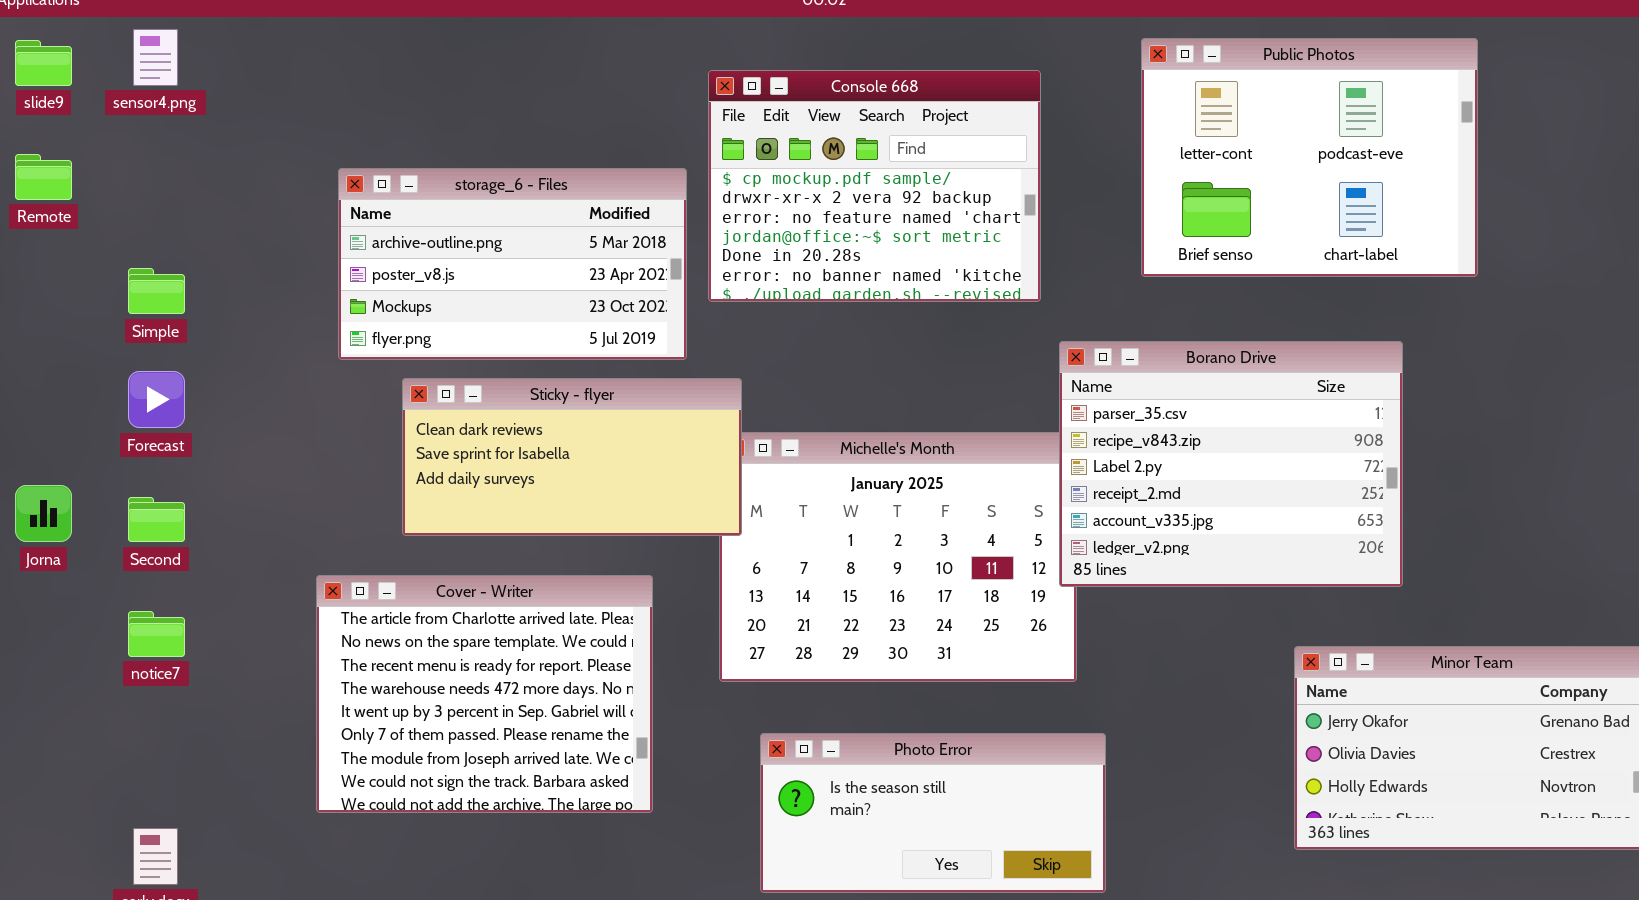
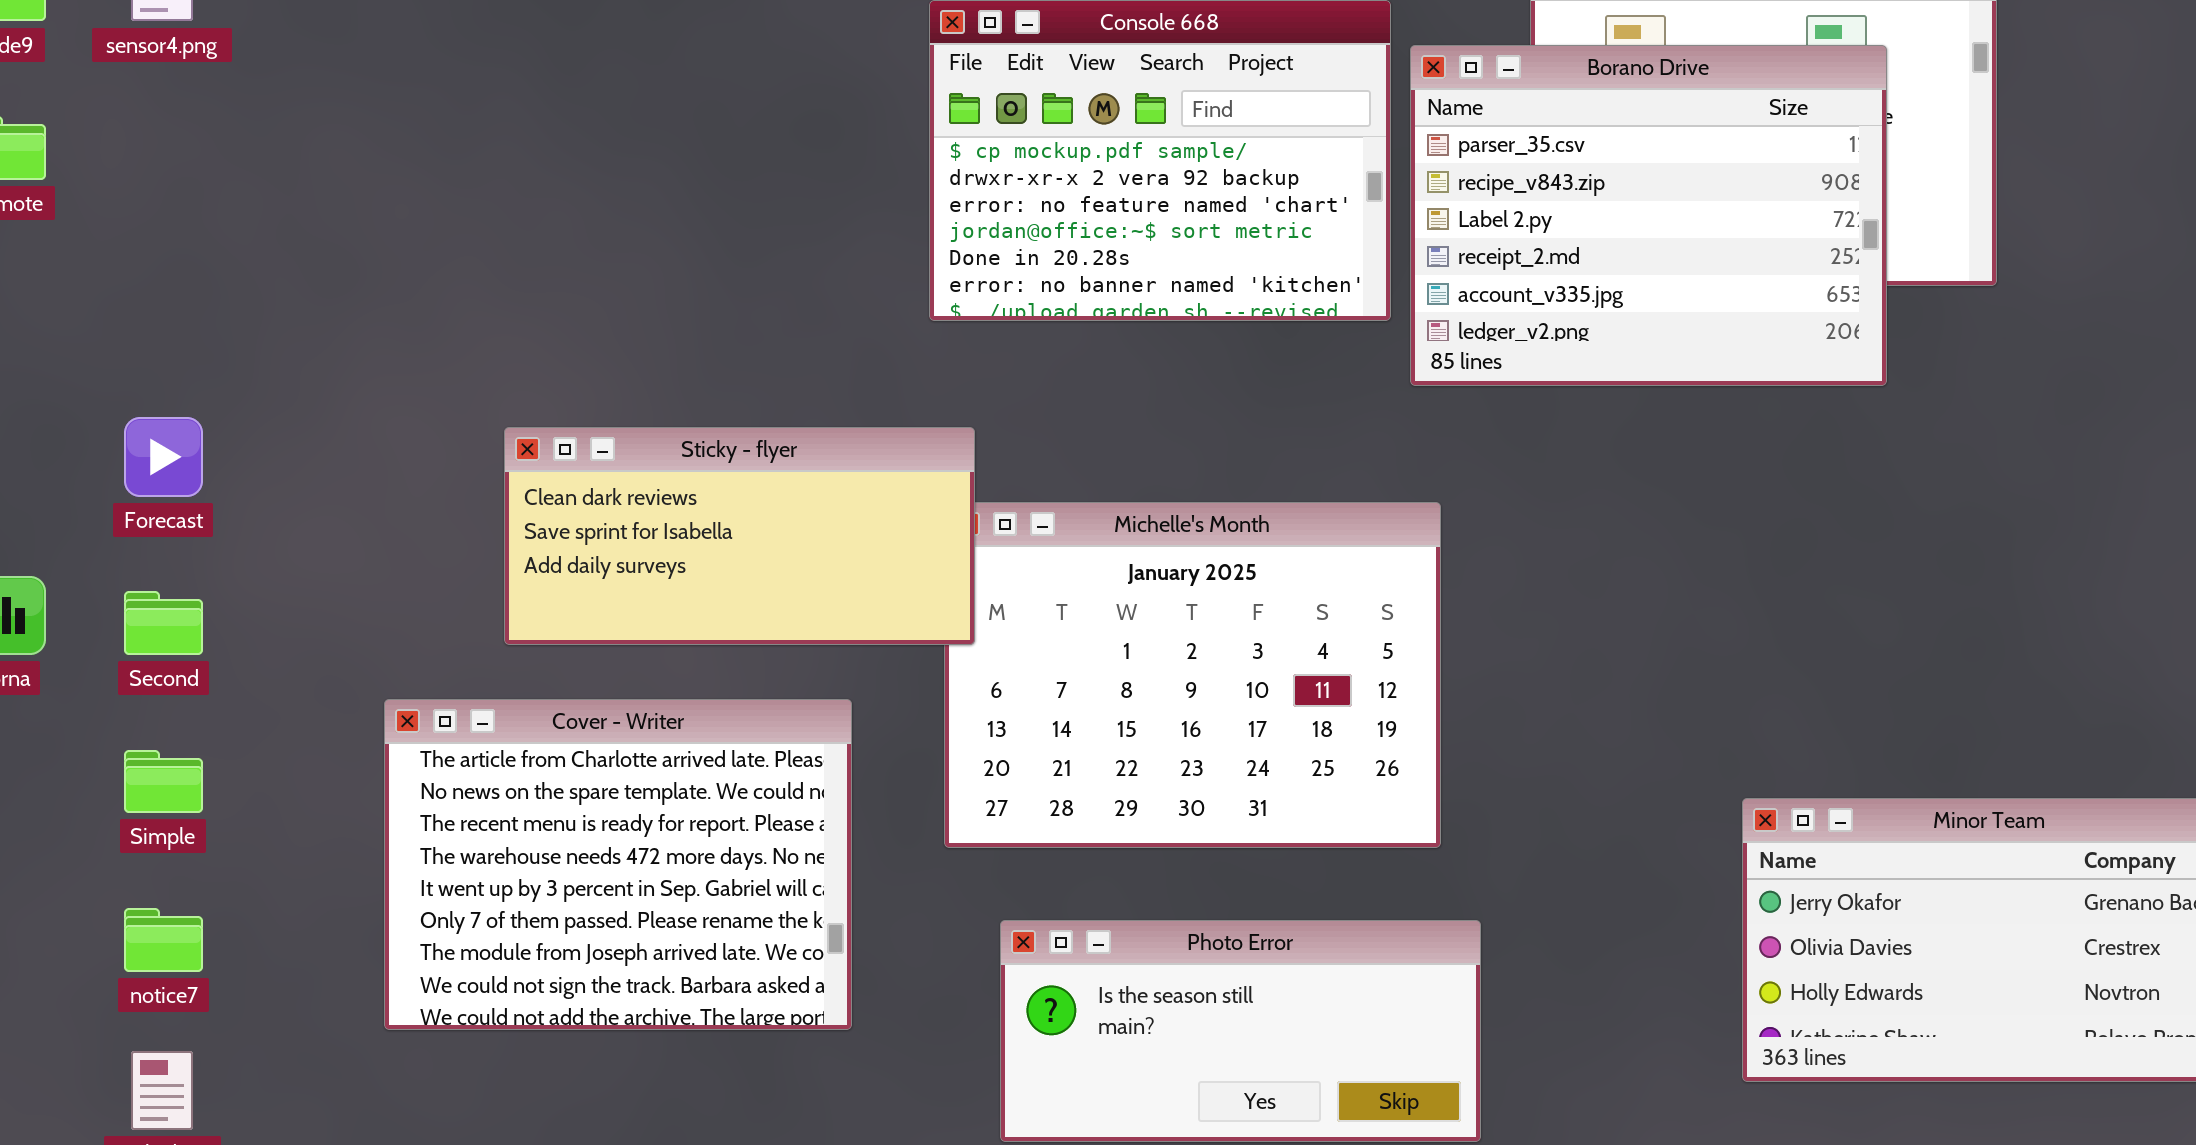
storage_6 - Files: [338,168,687,360] -> none, closed
Simple: [128,268,185,314] -> [124,750,203,813], moved
Borano Drive: [1059,341,1403,587] -> [1410,45,1887,386], moved
notice7: [128,611,185,657] -> [124,908,203,972], moved

